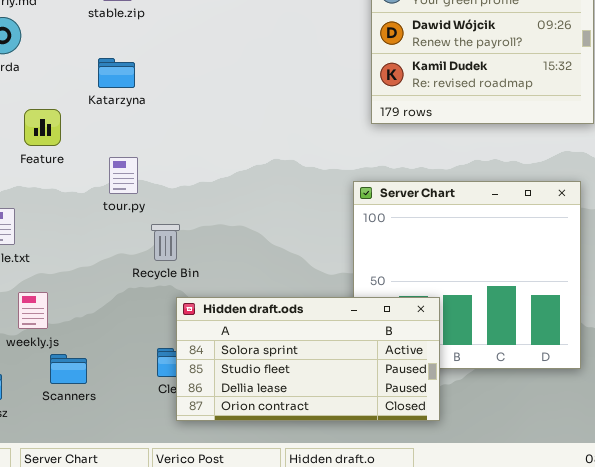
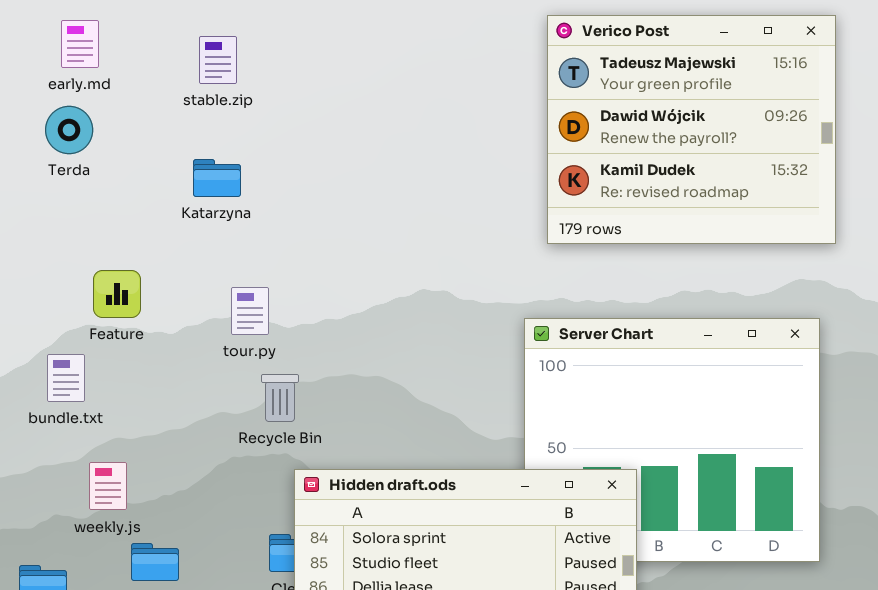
Feature: [24,109,61,146] -> [93,270,141,318], moved
tour.py: [109,157,138,194] -> [231,287,269,335], moved

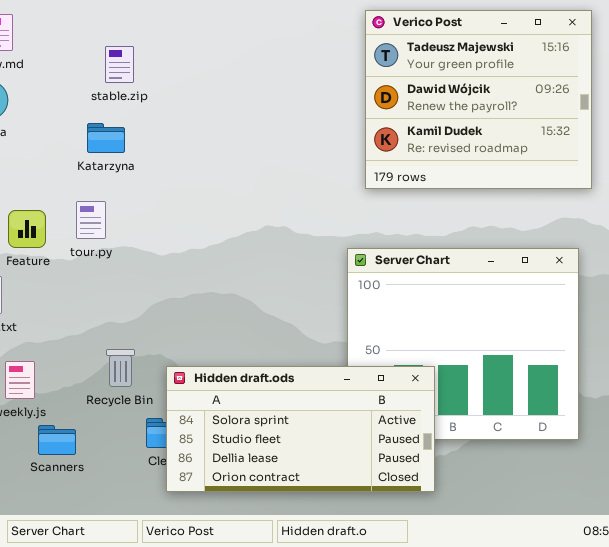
stable.zip: [199,36,237,84] -> [105,46,134,83], moved
tour.py: [231,287,269,335] -> [76,201,106,239], moved
Recycle Bin: [261,374,299,422] -> [106,349,135,387], moved

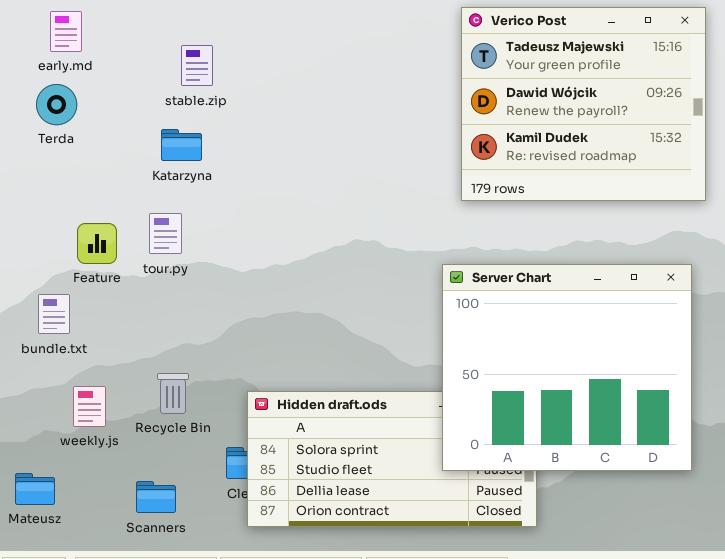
Server Chart: [347,248,579,440] -> [442,264,692,471], raised
Recycle Bin: [106,349,135,387] -> [157,373,189,414], moved
Scanners: [38,425,76,455] -> [136,481,176,513], moved

